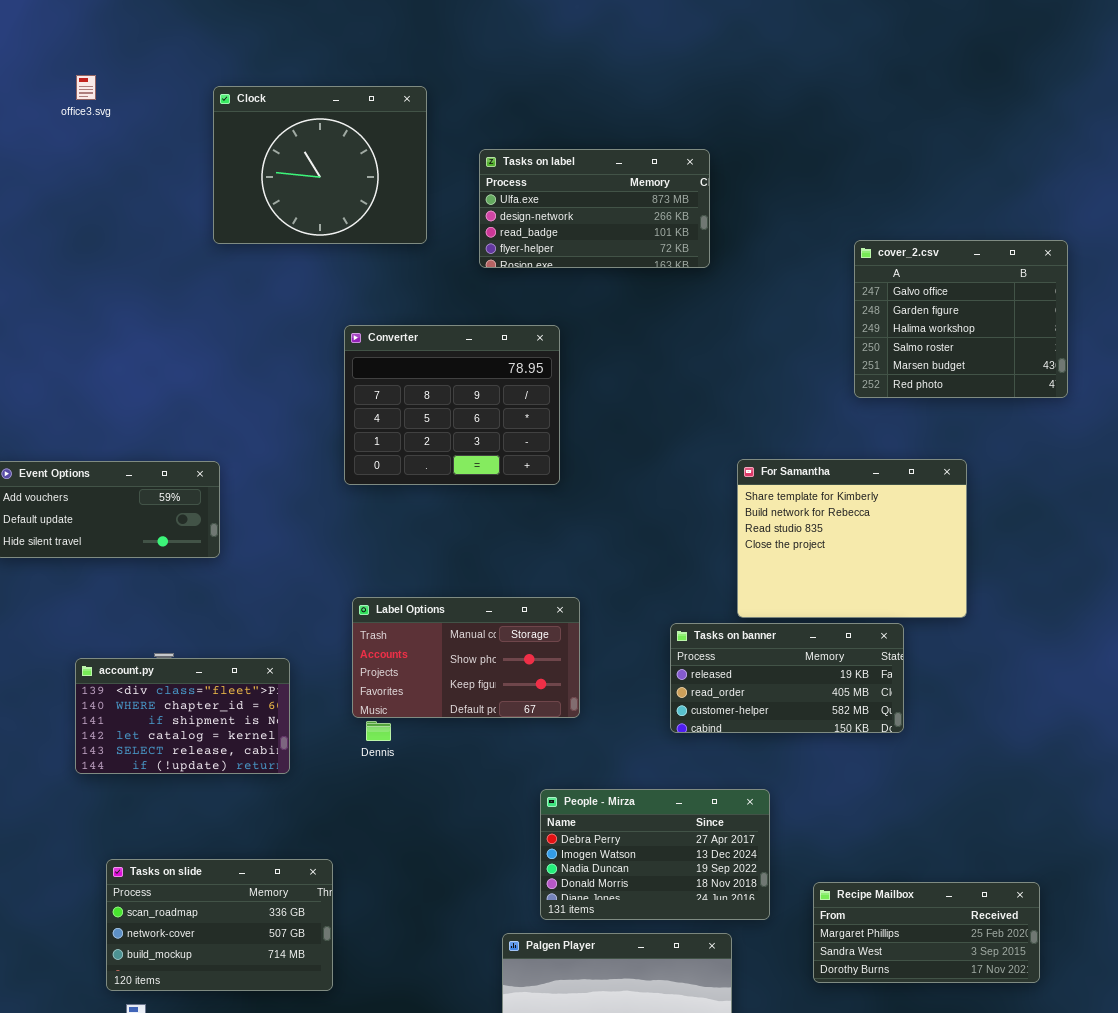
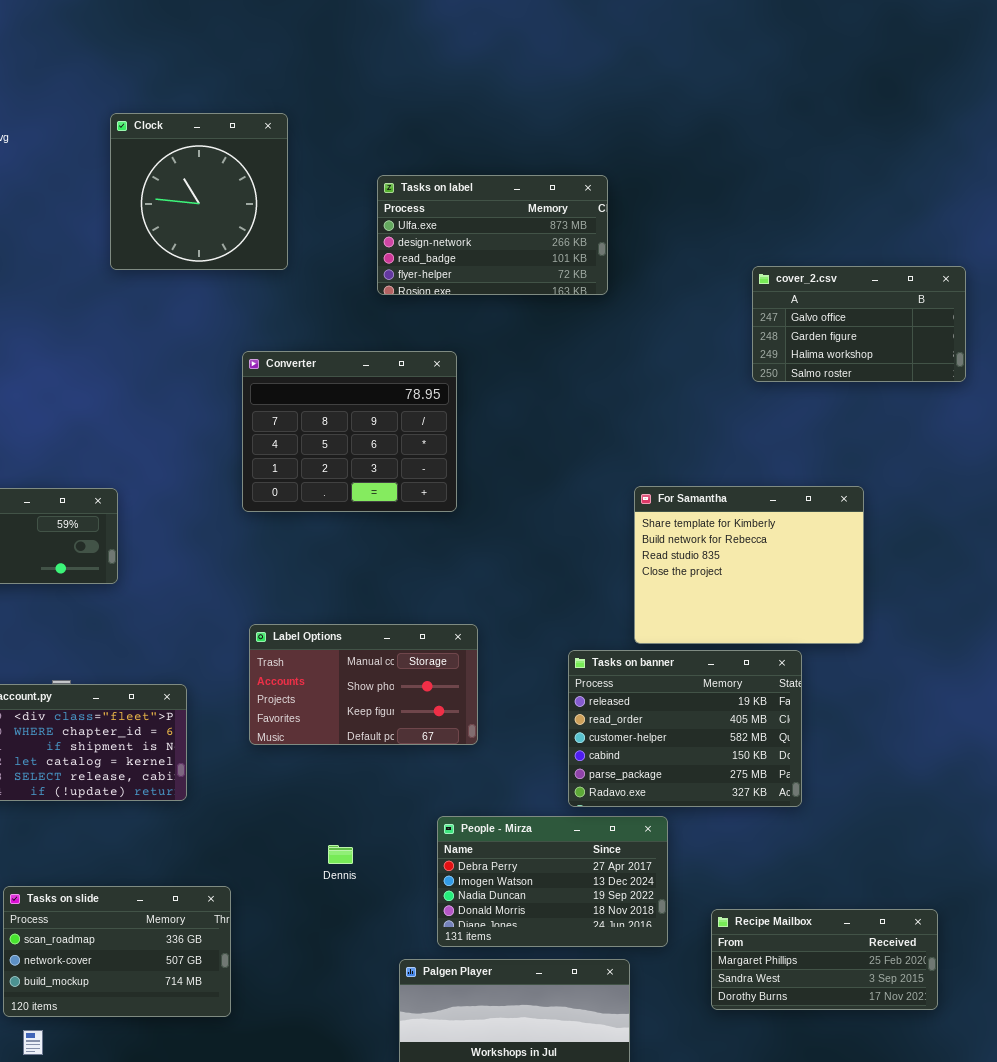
Clock: [213,86,427,244] -> [110,113,288,270], resized
cover_2.csv: [854,240,1068,398] -> [752,266,966,382], resized
Tasks on banner: [670,623,904,733] -> [568,650,802,807], resized
Dennis: [366,721,391,741] -> [328,845,353,864], moved

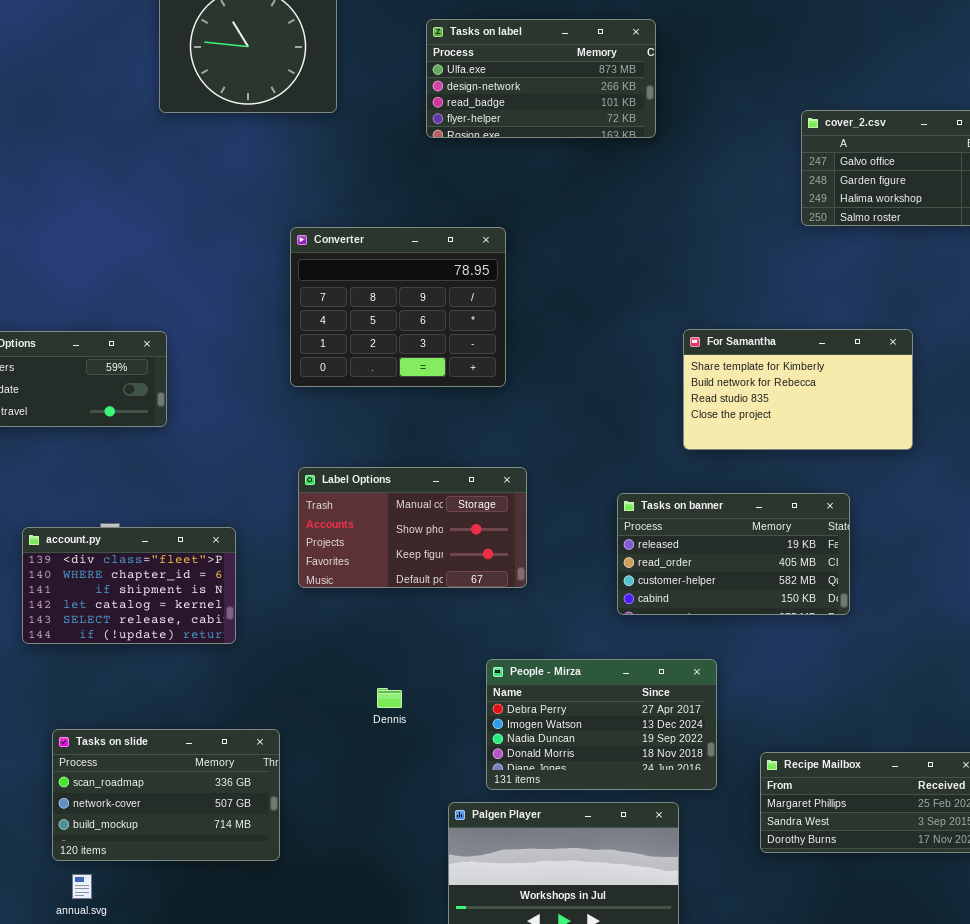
Converter: [242,351,457,512] -> [290,227,506,387], moved
For Samantha: [634,486,864,644] -> [683,329,913,450], resized
Tasks on banner: [568,650,802,807] -> [617,493,850,615], resized

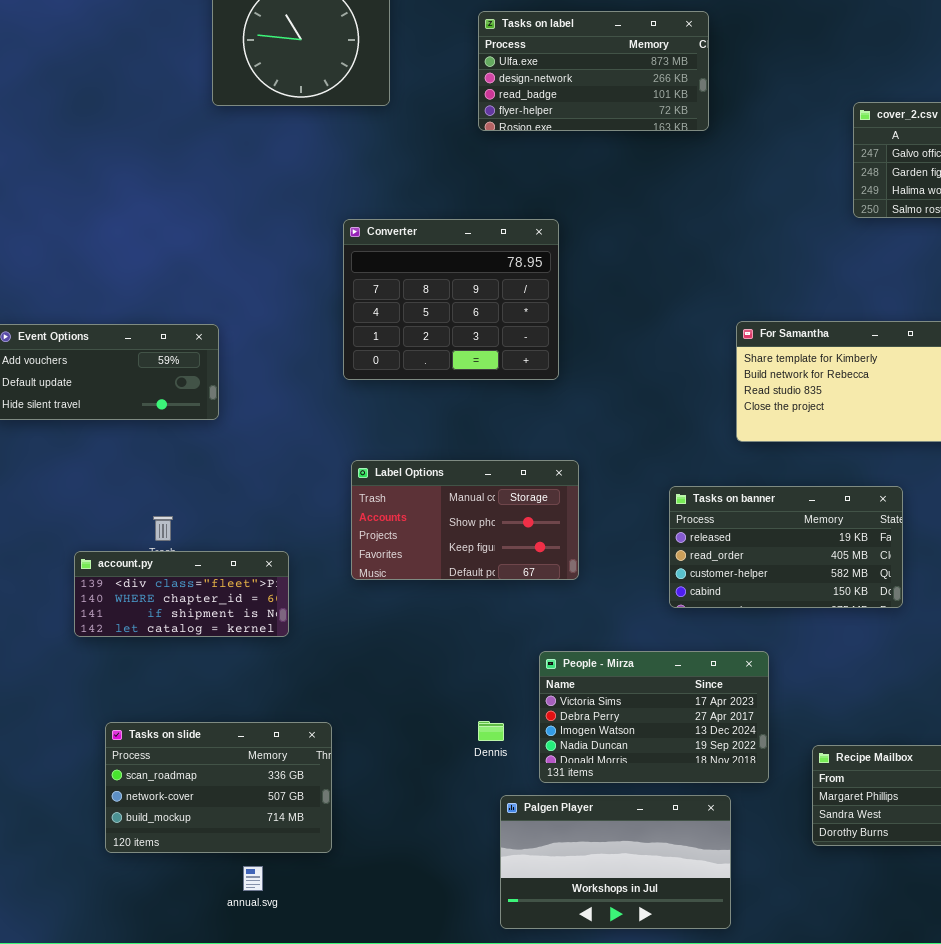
account.py: [22,527,236,644] -> [74,551,289,637], resized
People - Mirza: [486,659,717,790] -> [539,651,769,783], scrolled up 1 row
Dennis: [377,688,402,708] -> [478,721,504,741], moved
annual.svg: [72,874,92,899] -> [243,866,263,891], moved

